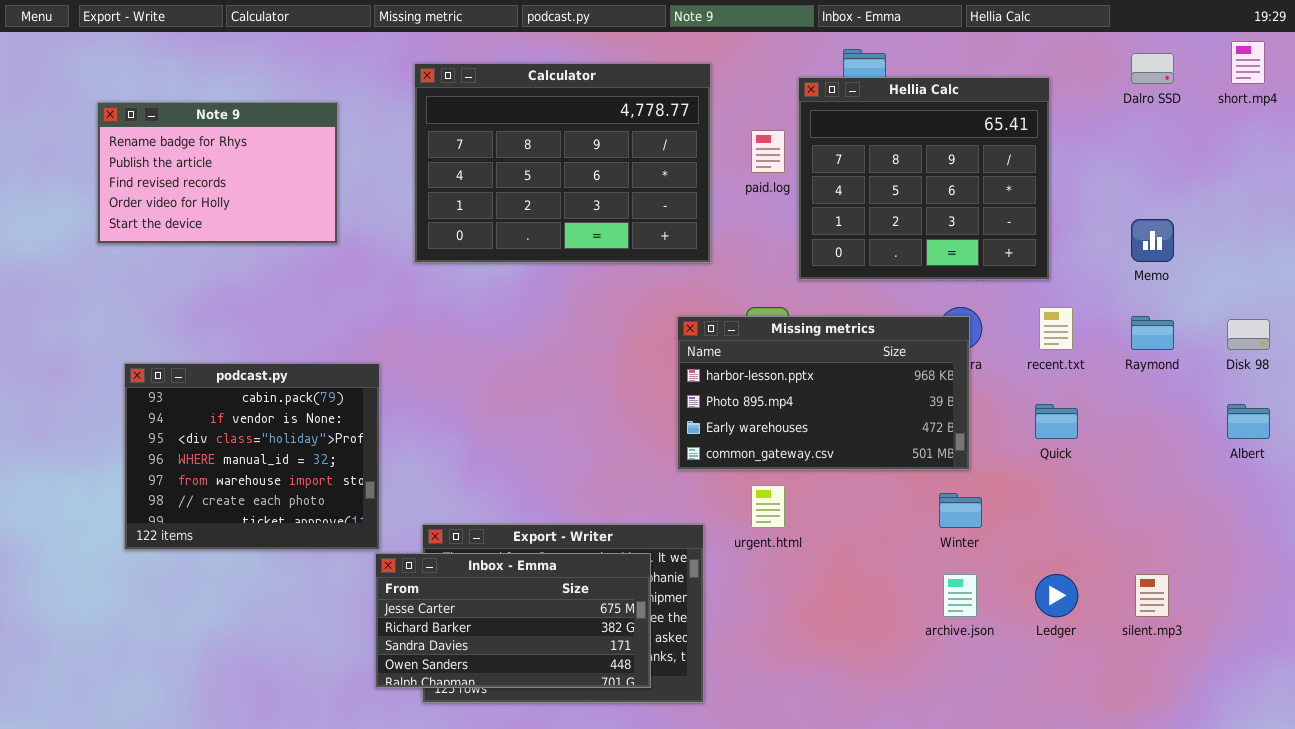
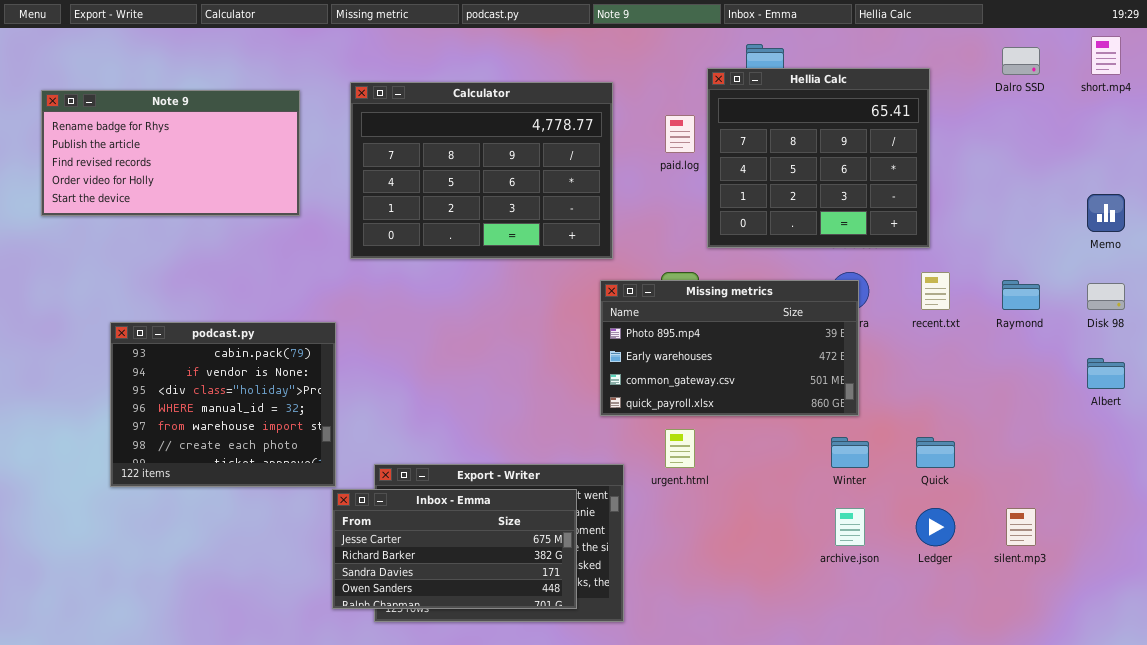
Calculator: [414,63,711,263] -> [350,82,613,259], moved
Note 9: [97,102,338,244] -> [41,90,300,216], resized
Memo: [1131,219,1174,262] -> [1087,194,1125,232], moved
Missing metrics: [677,316,970,470] -> [600,280,859,416], scrolled down 1 row
Quick: [1035,404,1078,439] -> [916,437,955,468], moved

